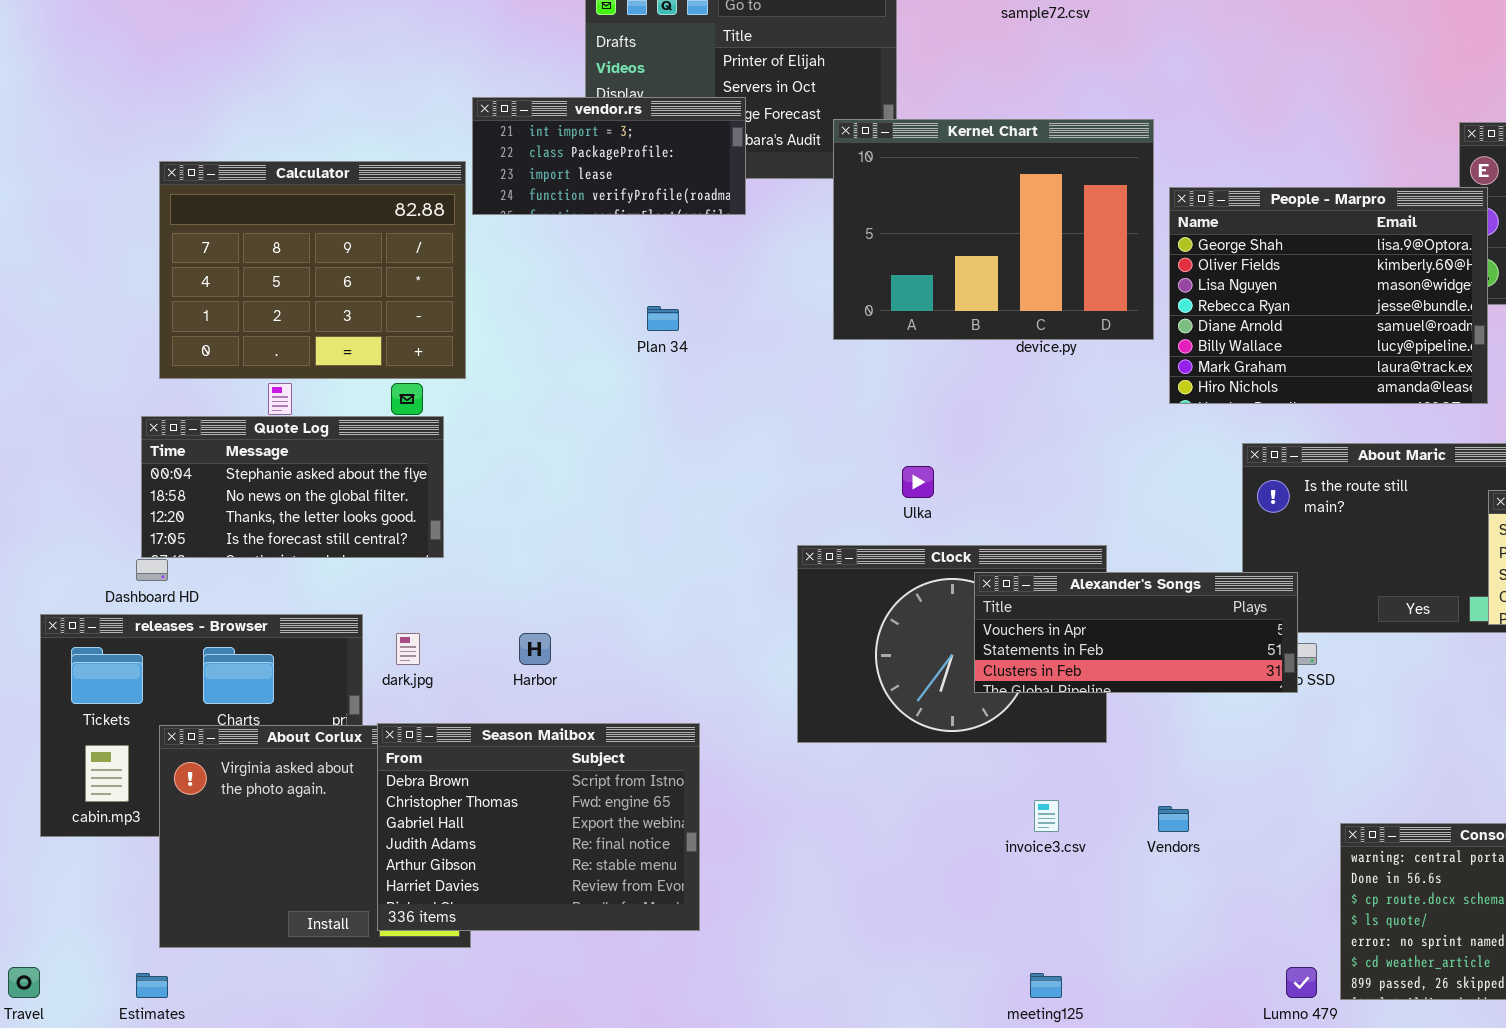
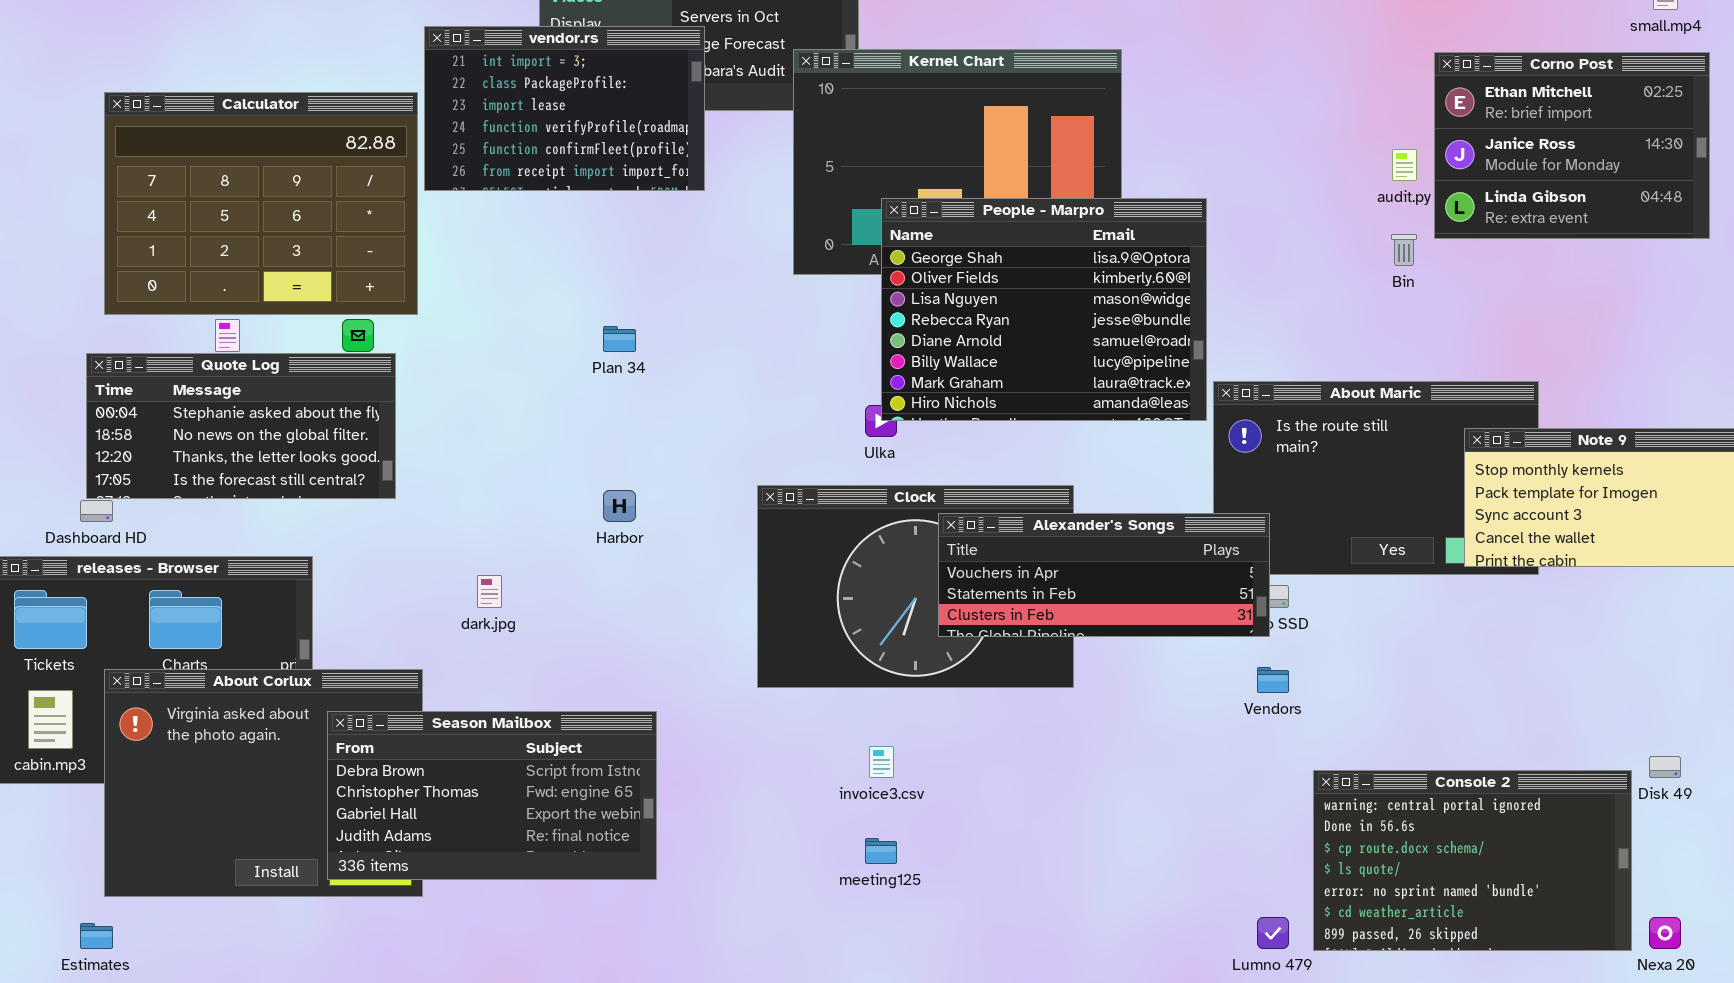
vendor.rs: [472,97,746,215] -> [424,26,705,191], resized
People - Marpro: [1169,187,1488,404] -> [881,198,1207,421], moved
Plan 34: [647,306,679,331] -> [603,326,636,352], moved
dark.jpg: [396,633,420,665] -> [477,575,502,608], moved
Harbor: [519,633,551,665] -> [603,490,636,522], moved
Season Mailbox: [377,723,700,931] -> [327,711,657,880], resized
invoice3.csv: [1034,800,1059,832] -> [869,746,894,778], moved
Vendors: [1158,806,1189,832] -> [1257,667,1289,693], moved
meeting125: [1030,973,1062,998] -> [865,838,897,864], moved

